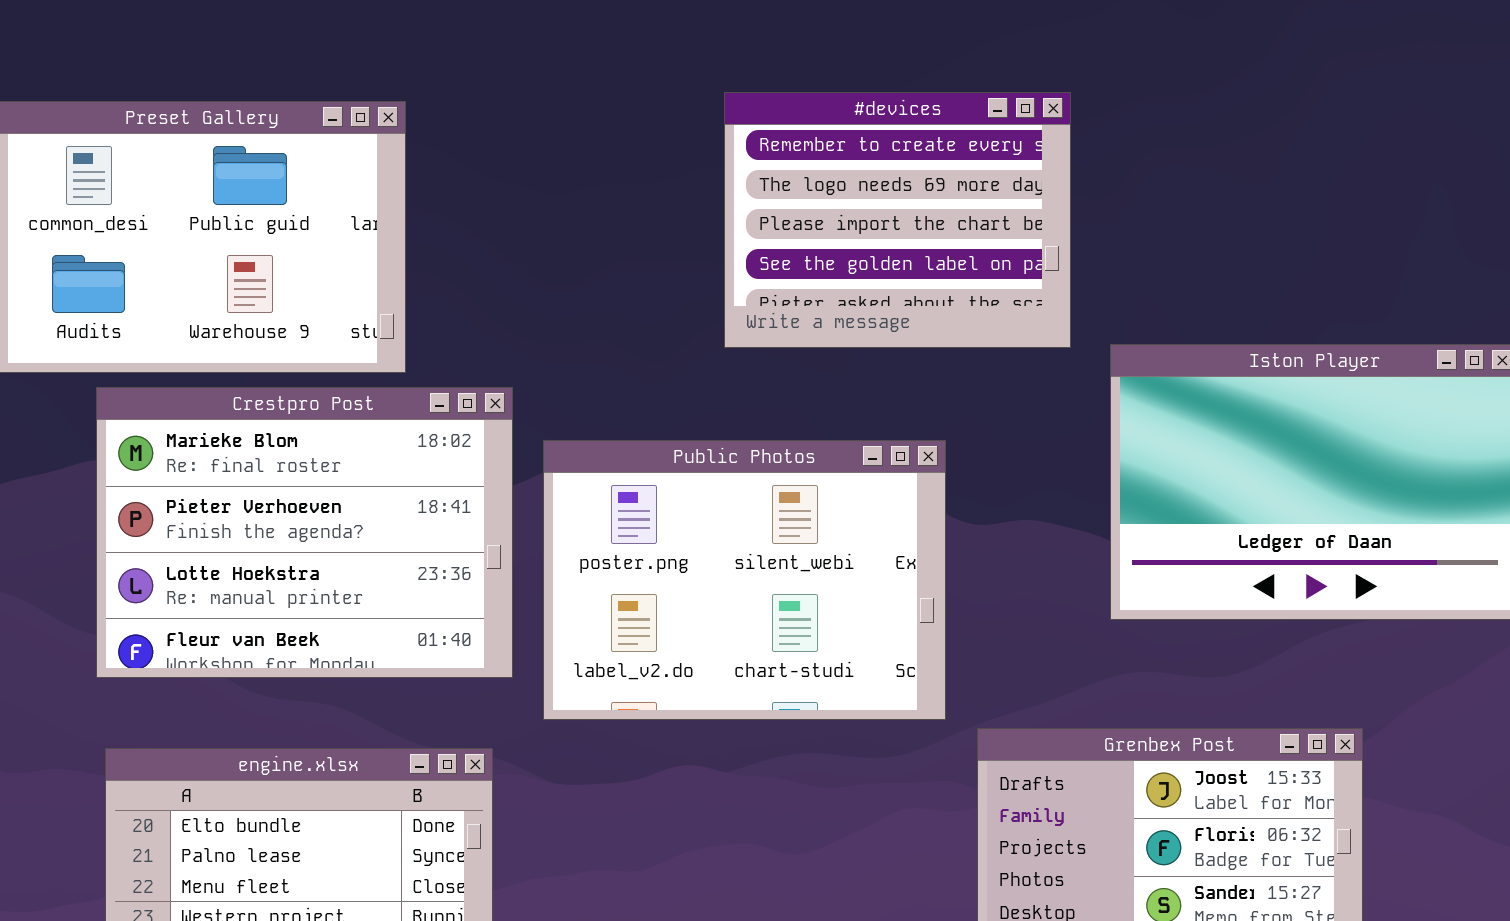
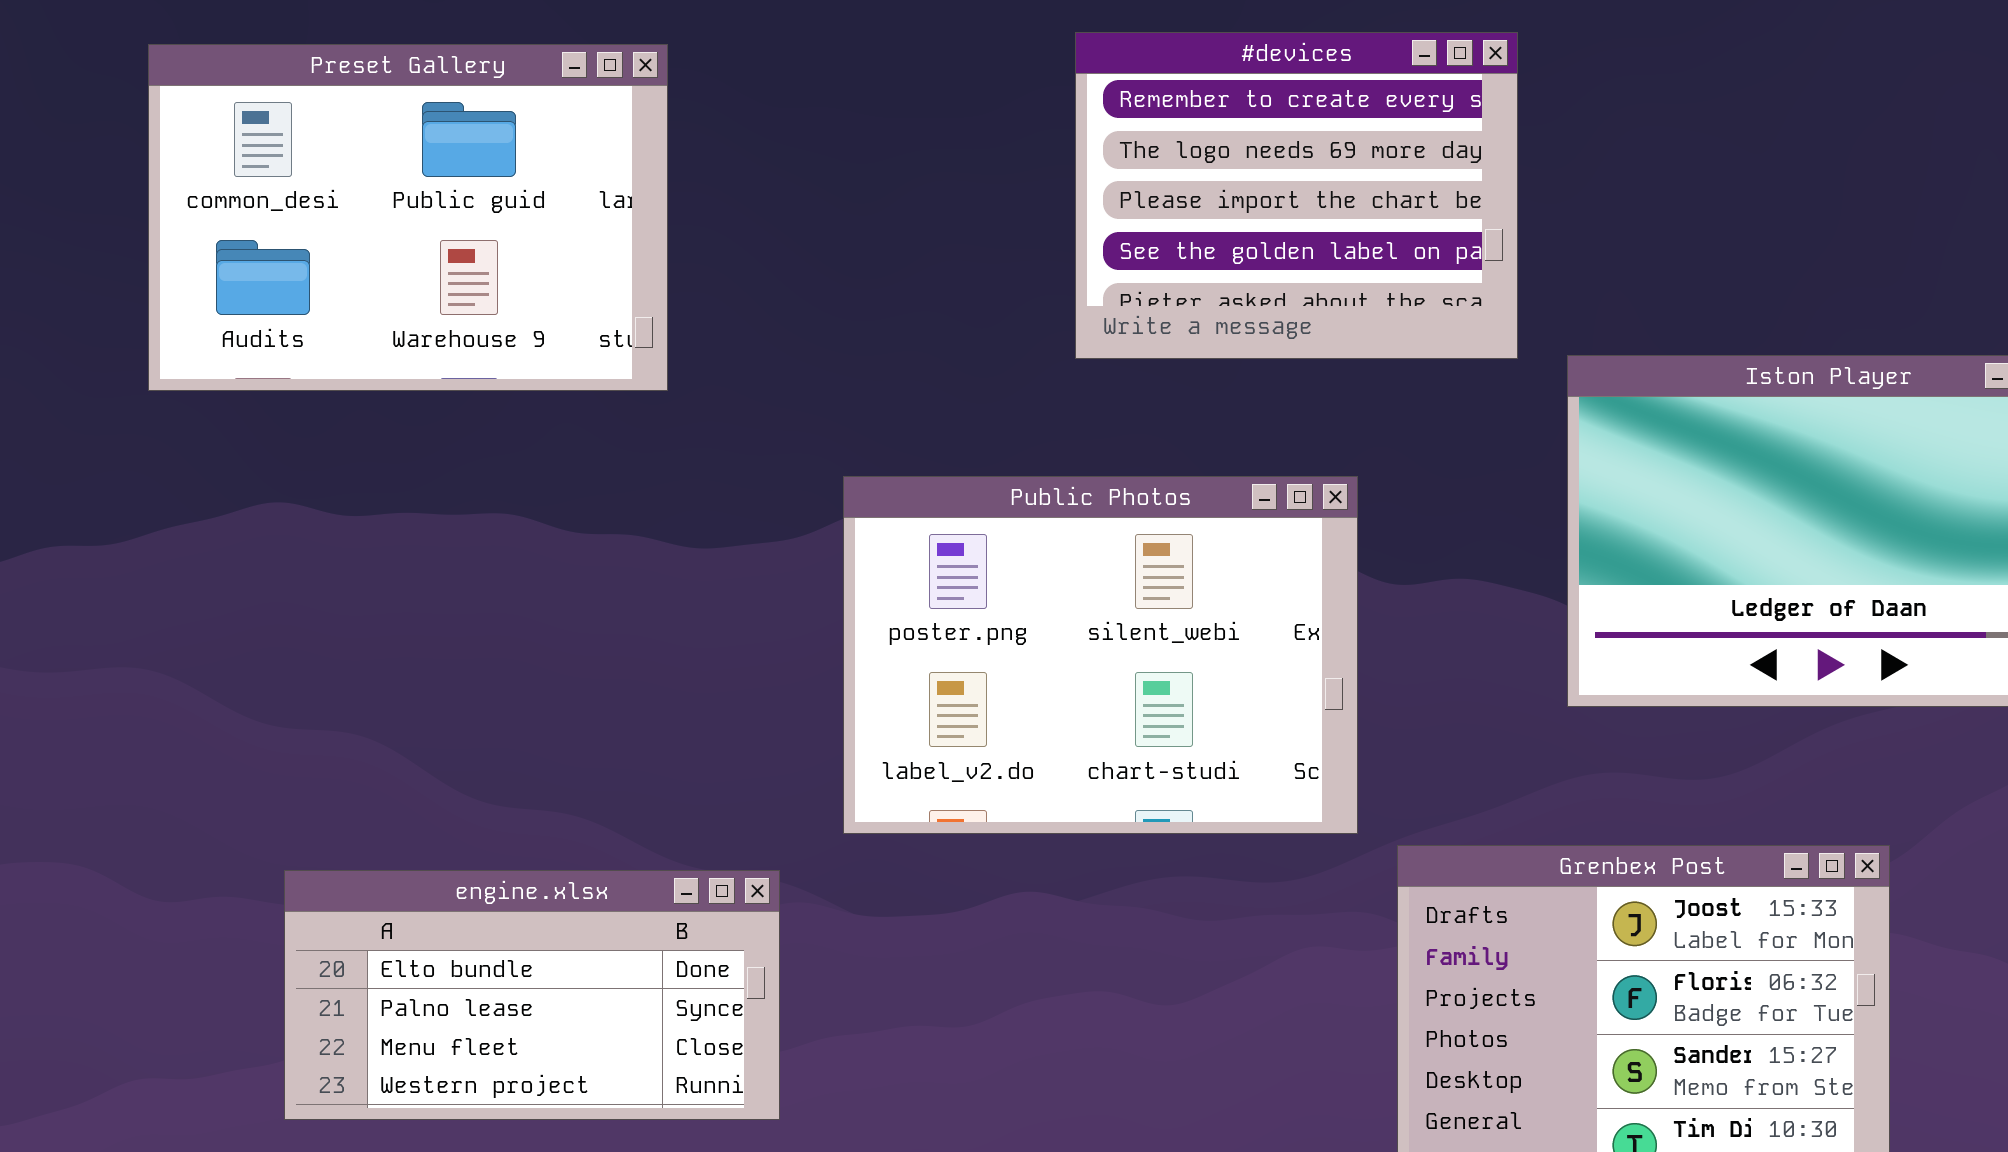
Crestpro Post: [96,387,513,678] -> none, closed

